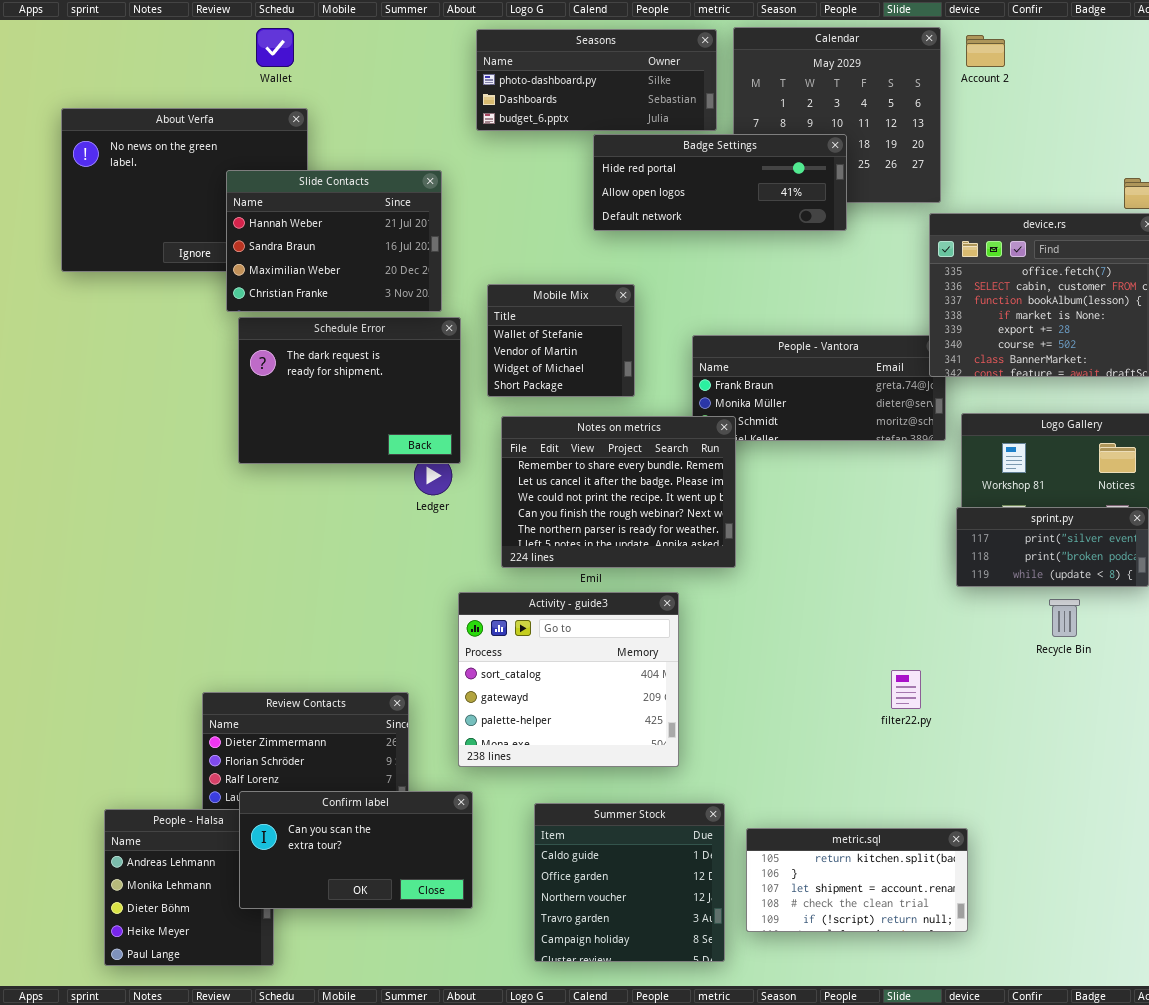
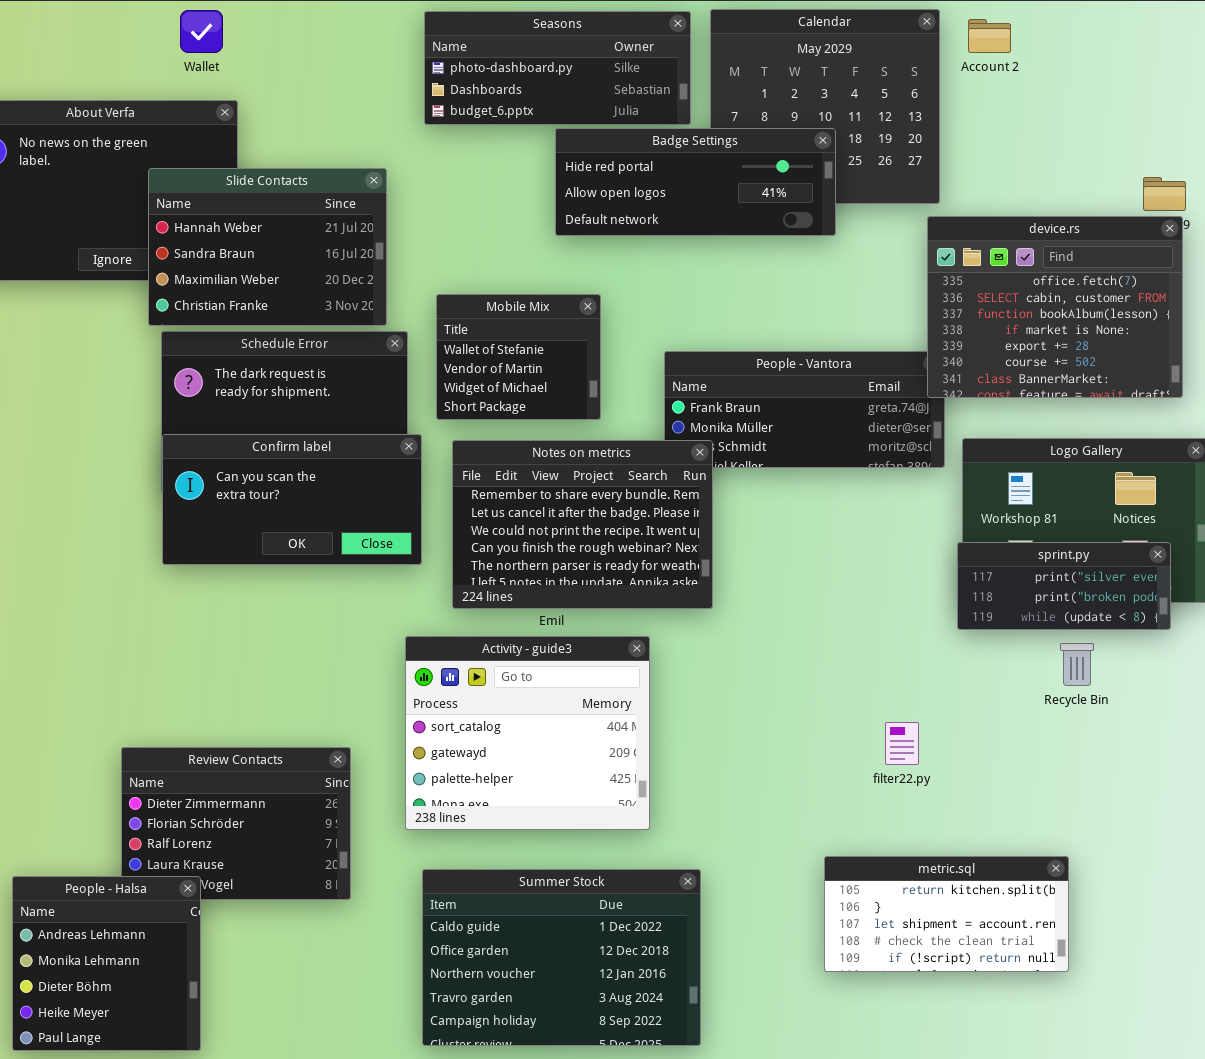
Confirm label: [239,791,473,909] -> [162,434,422,565], moved
Summer Stock: [534,803,725,962] -> [422,869,701,1046], resized
metric.sql: [746,828,968,932] -> [824,856,1069,972], moved

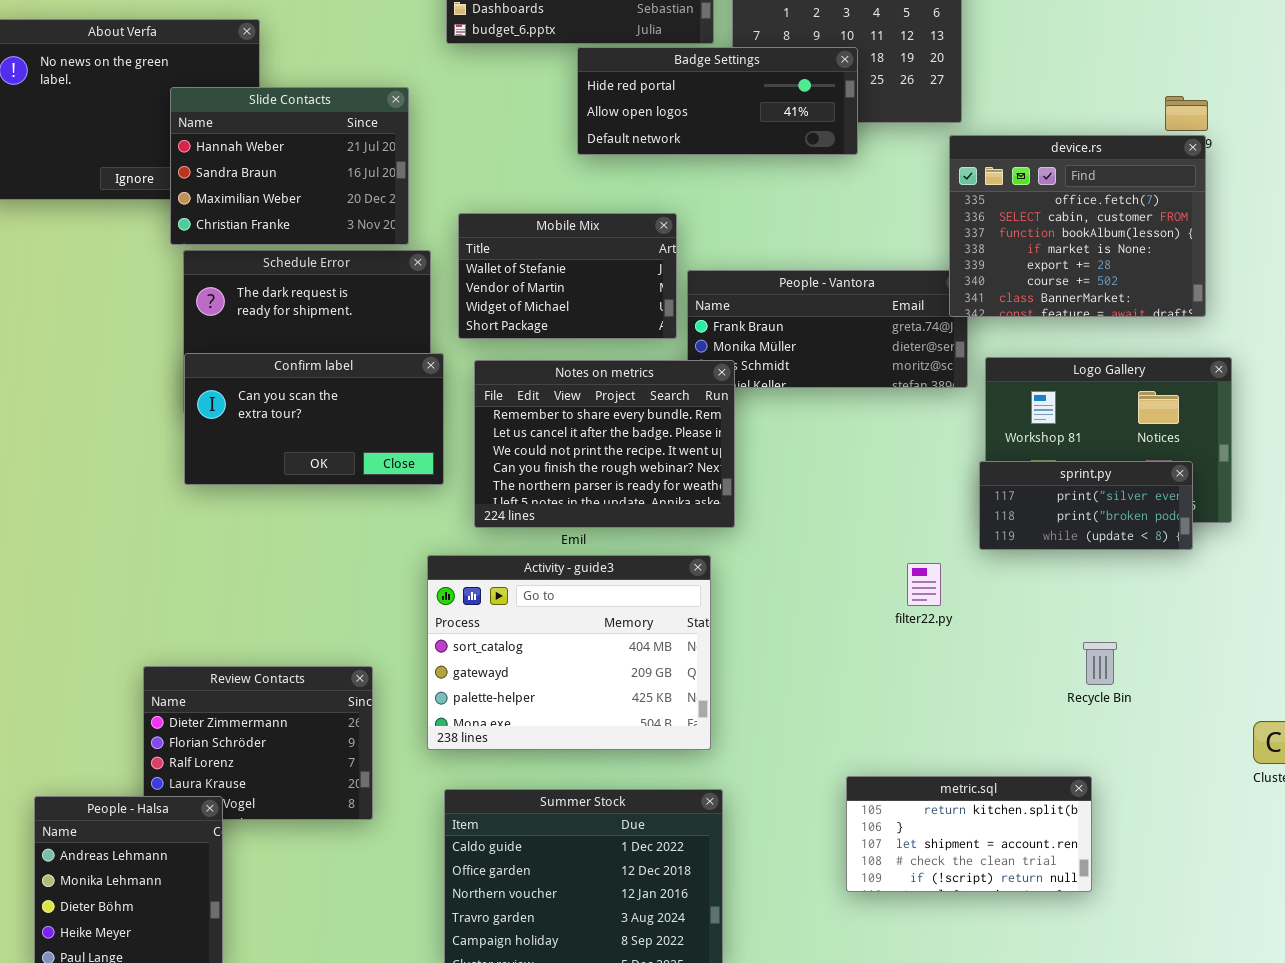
Mobile Mix: [436,294,601,420] -> [458,213,677,339], resized
Activity - guide3: [405,636,650,830] -> [427,555,711,750], resized
Recycle Bin: [1060,643,1094,686] -> [1083,642,1117,685], moved
filter22.py: [885,722,919,765] -> [907,563,941,606], moved

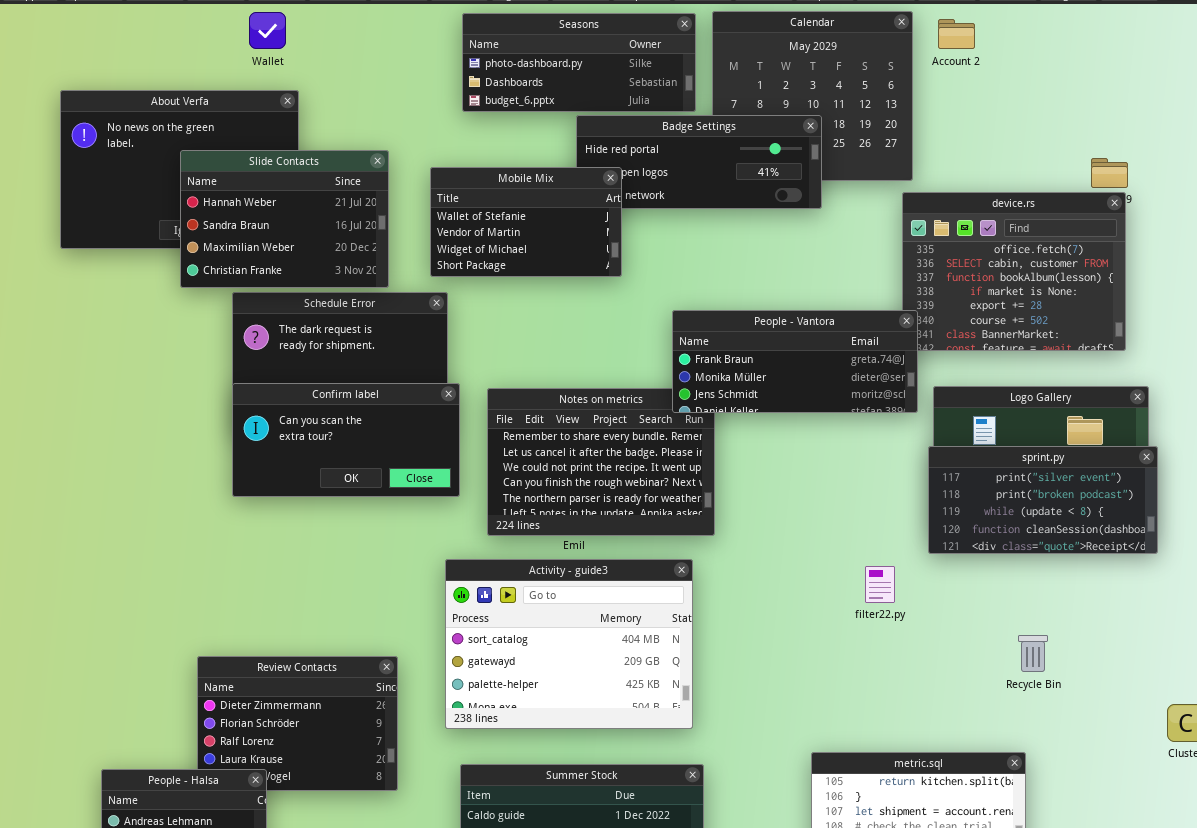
Slide Contacts: [170,87,409,245] -> [180,150,389,288], moved
Mobile Mix: [458,213,677,339] -> [430,167,622,277], moved
People - Vantora: [687,270,968,388] -> [672,310,918,413], raised
sprint.py: [979,461,1193,550] -> [928,446,1158,554], resized

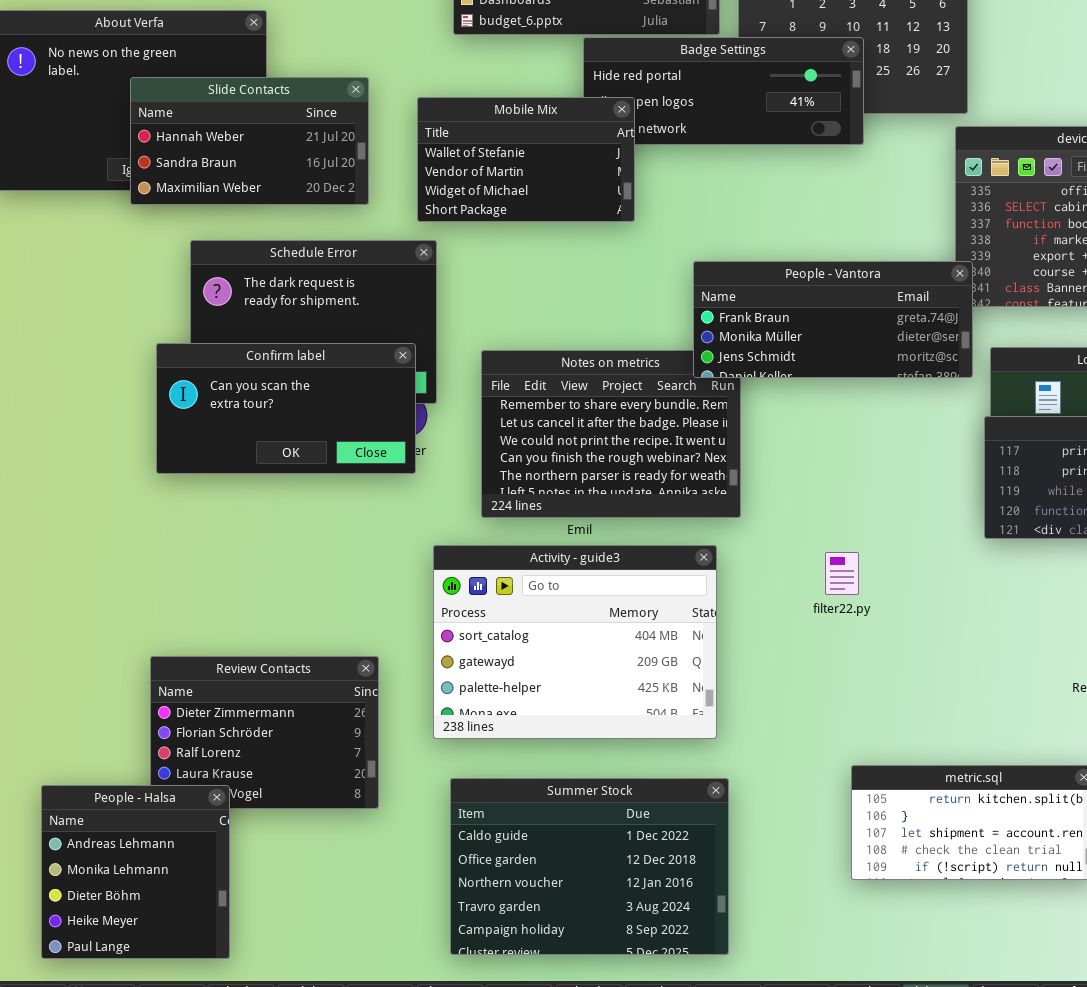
Slide Contacts: [180,150,389,288] -> [130,77,369,205], resized
Confirm label: [232,383,460,497] -> [156,343,416,474], moved
filter22.py: [865,566,895,603] -> [825,552,859,595], moved

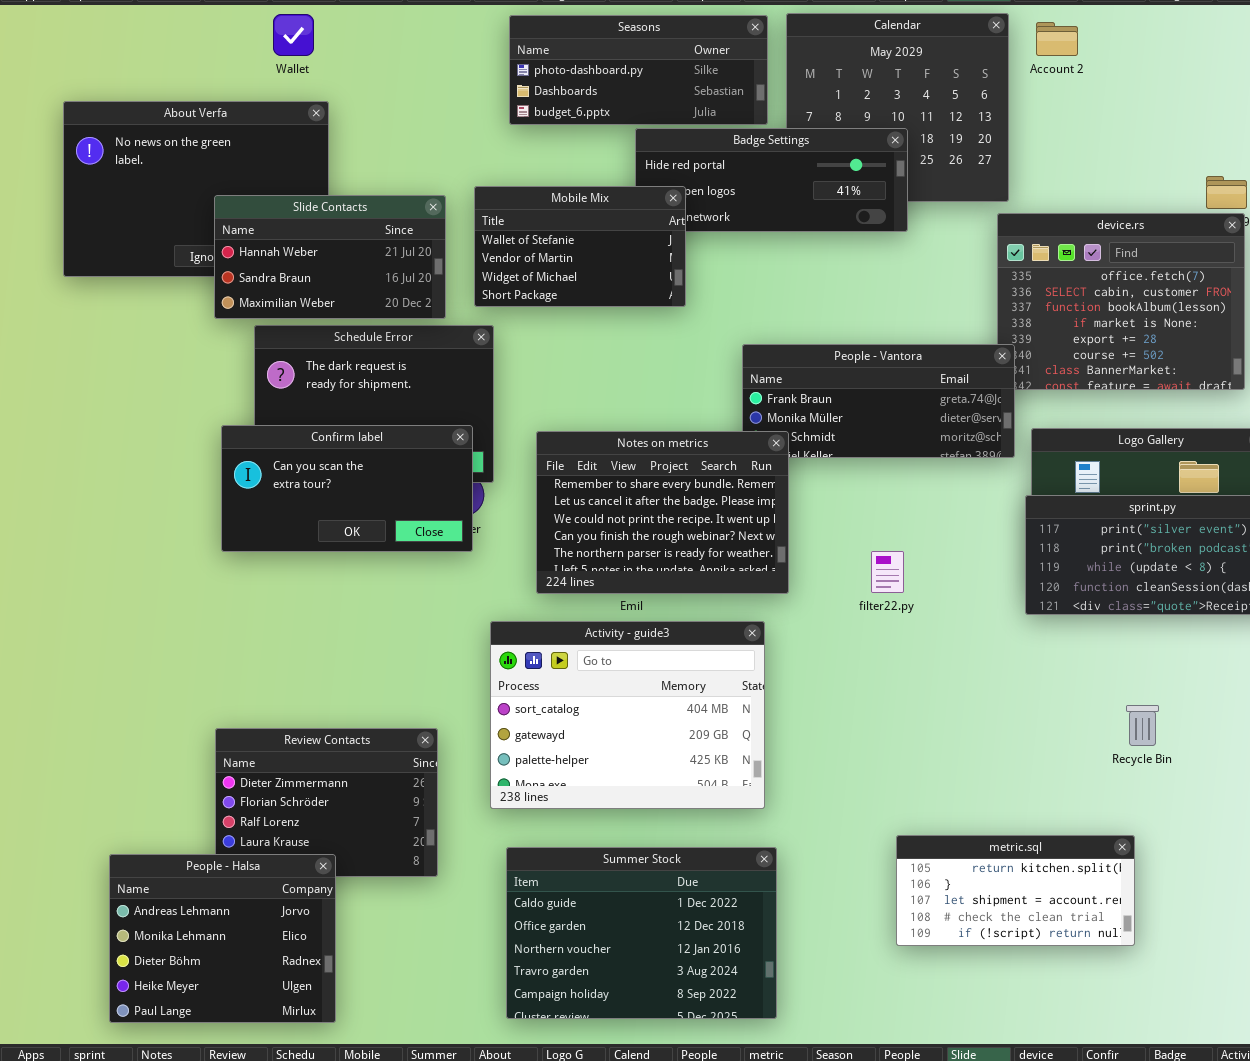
Slide Contacts: [130,77,369,205] -> [214,195,446,319], moved
Notes on metrics: [481,350,741,518] -> [536,431,789,594], raised
filter22.py: [825,552,859,595] -> [871,551,904,593], moved
People - Halsa: [41,785,230,959] -> [109,854,336,1023], resized

